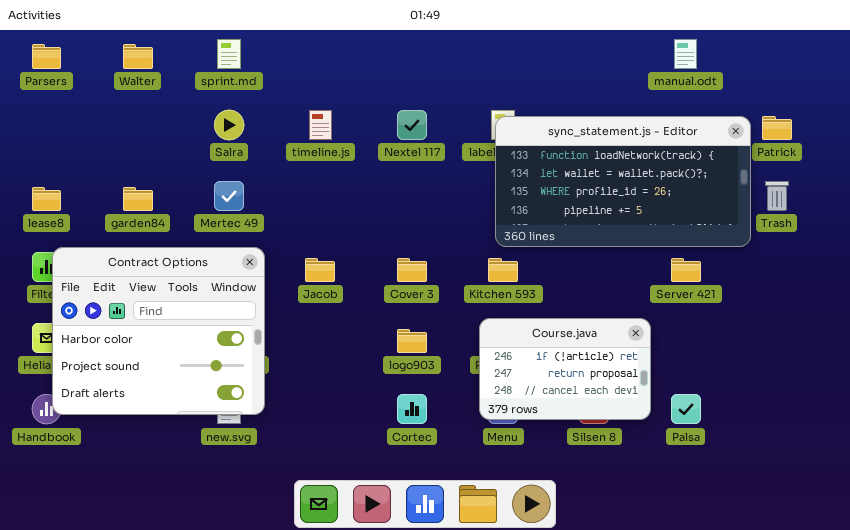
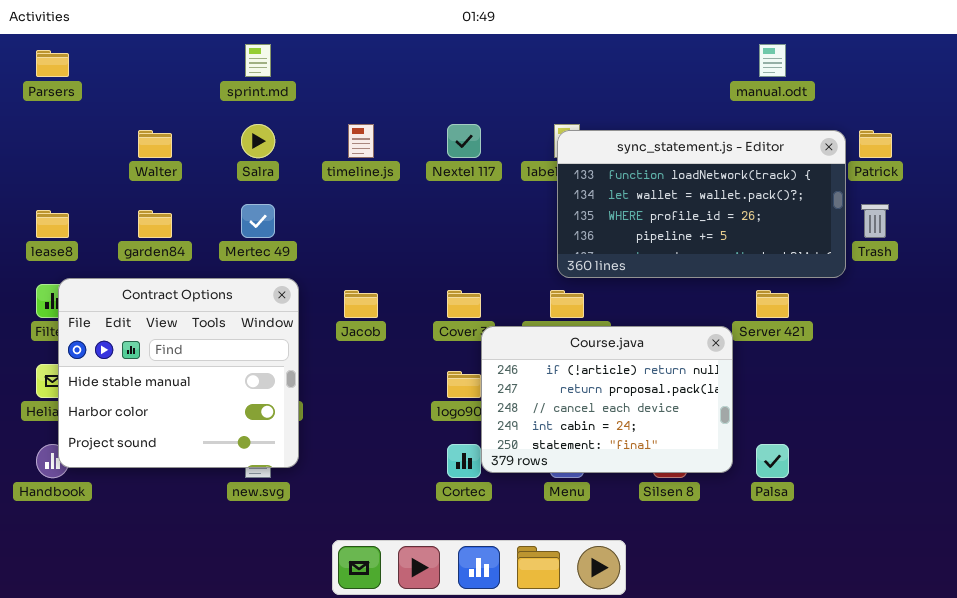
Walter: [123,44,153,69] -> [138,130,172,158], moved
Contract Options: [52,247,265,415] -> [58,278,299,468], scrolled up 1 row
Course.java: [479,318,651,420] -> [481,326,733,473], resized

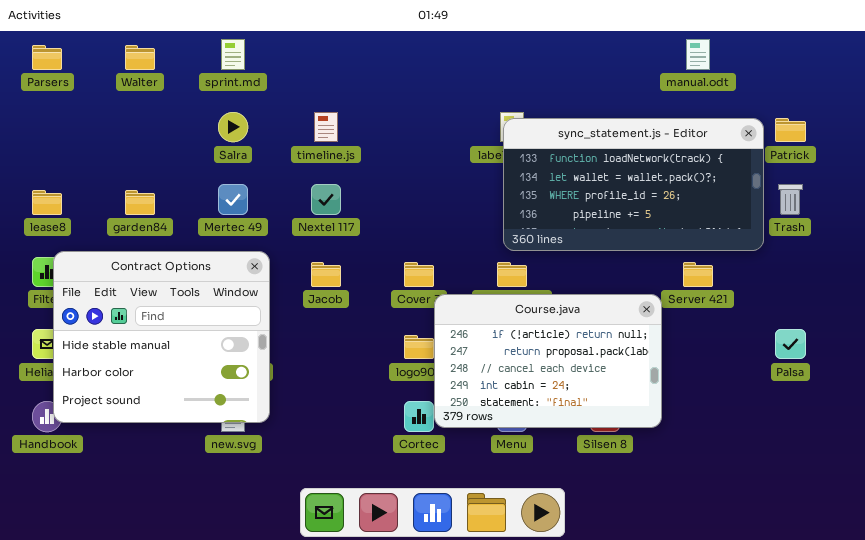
Nextel 117: [447,124,481,158] -> [311,184,341,215], moved
Walter: [138,130,172,158] -> [125,45,155,70], moved
Palsa: [756,444,789,478] -> [775,329,806,359], moved

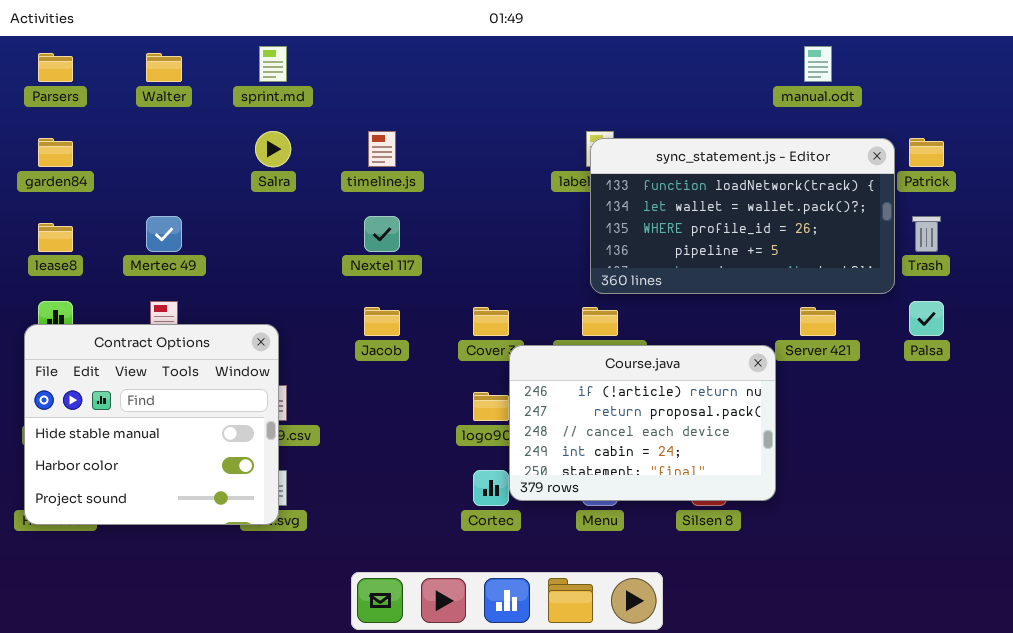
Mertec 49: [218,184,248,215] -> [146,216,182,252], moved
garden84: [125,190,155,215] -> [38,138,73,167], moved
Contract Options: [53,251,270,423] -> [24,324,279,525], moved
Palsa: [775,329,806,359] -> [909,301,944,336], moved

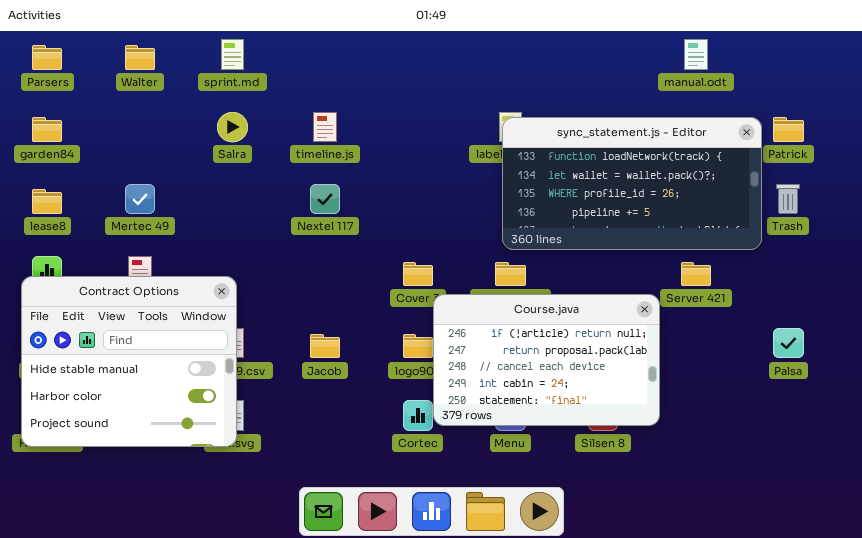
Palsa: [909,301,944,336] -> [773,328,804,358], moved
Jacob: [364,307,400,336] -> [310,334,340,358], moved

